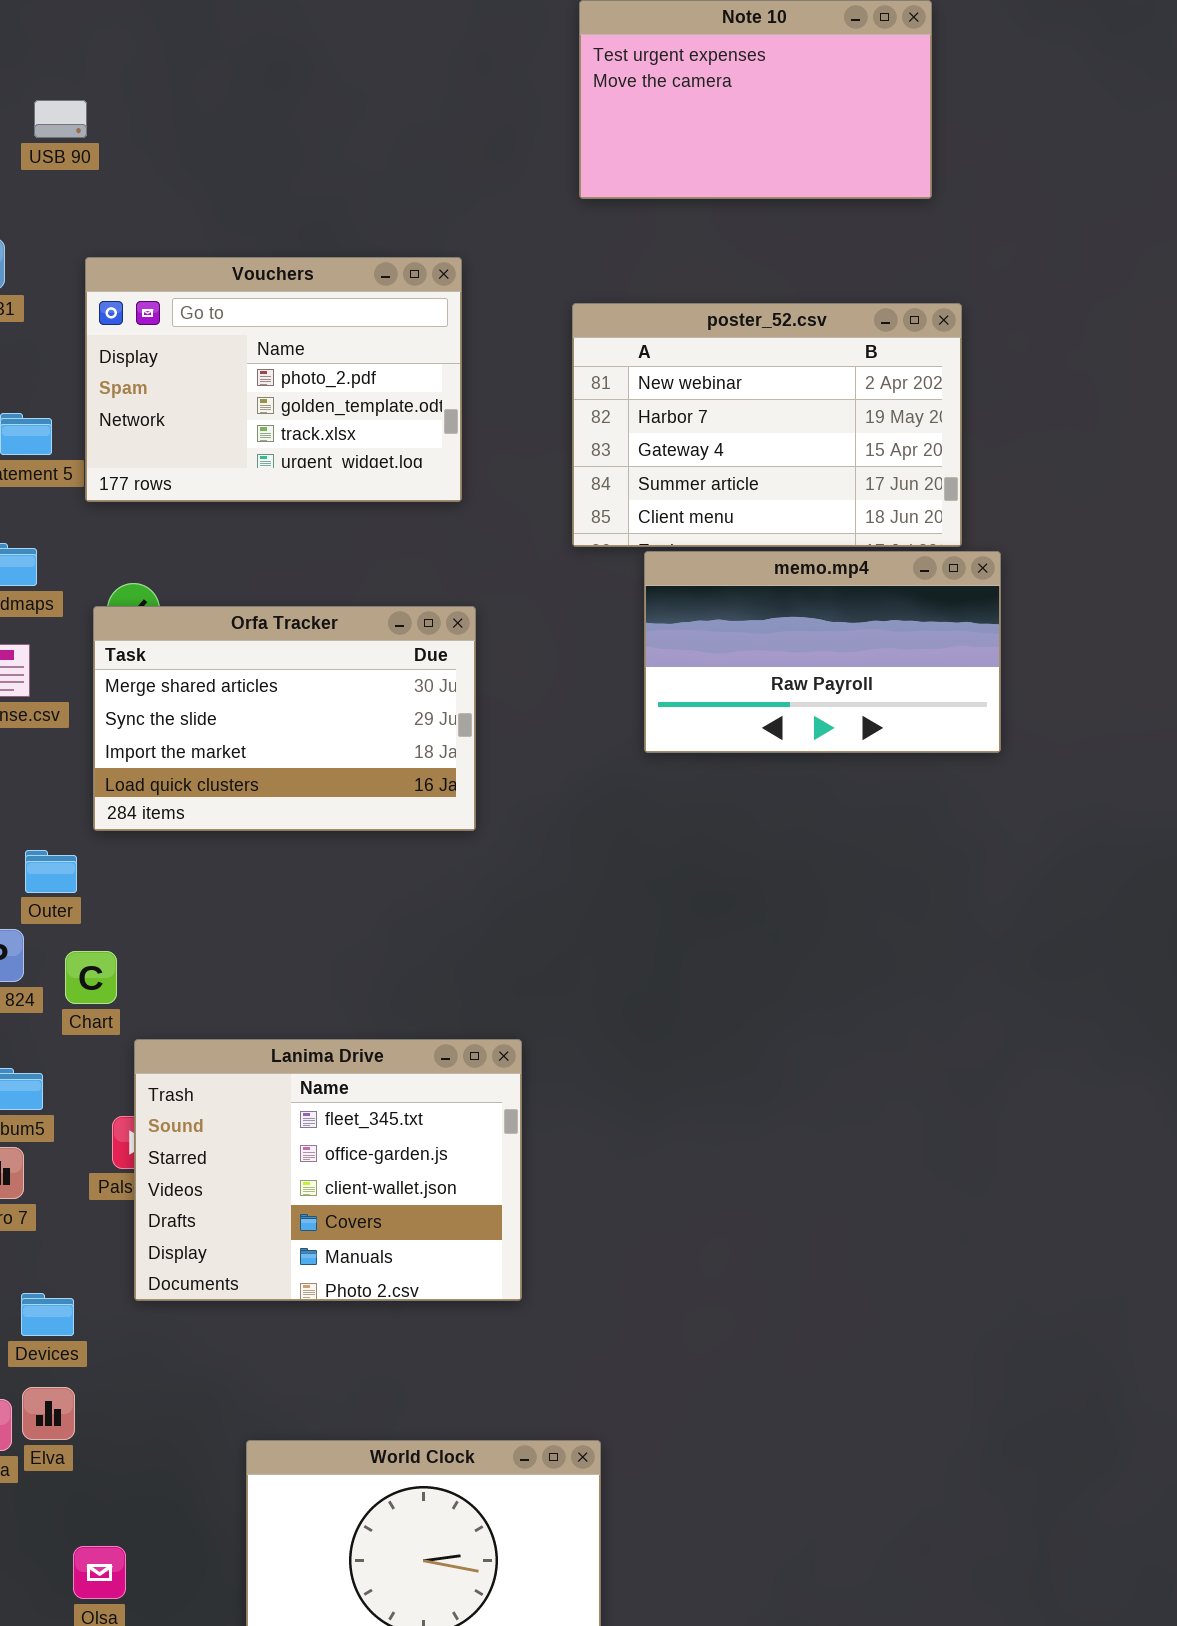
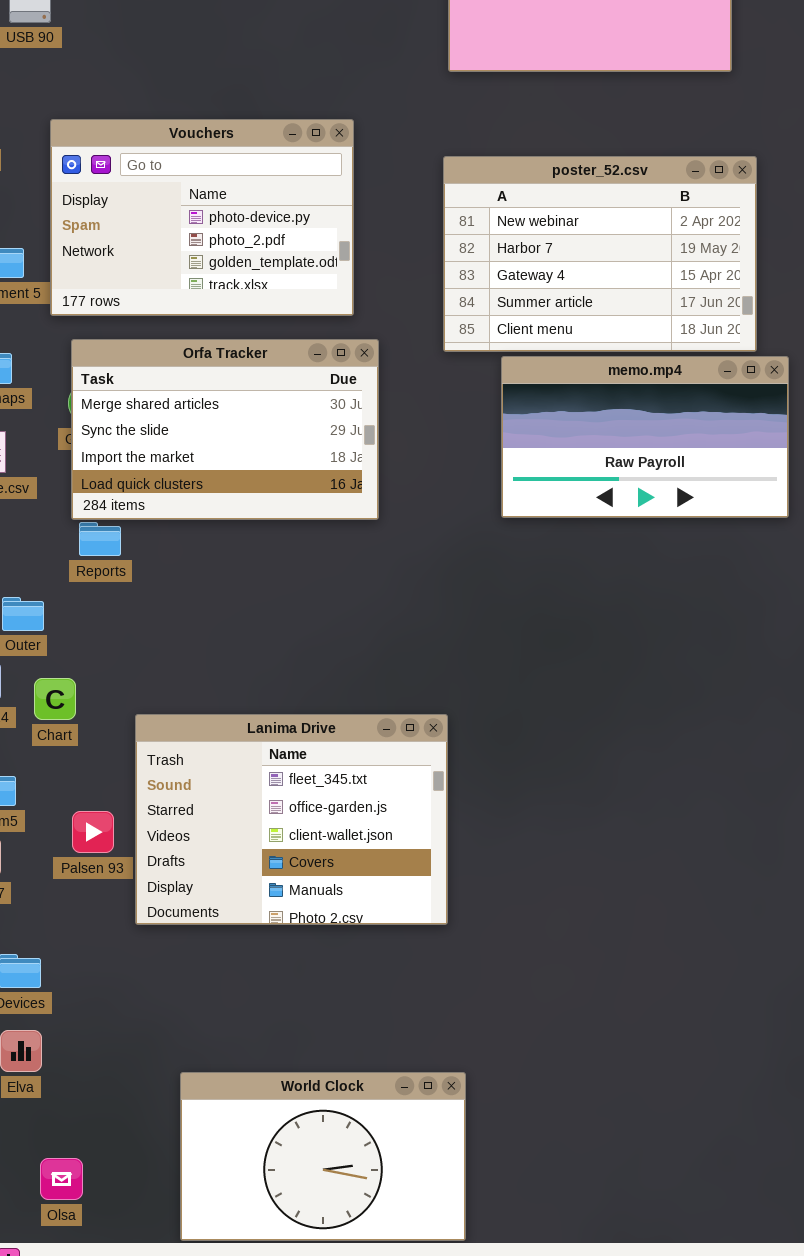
Vouchers: [85,257,462,502] -> [50,119,354,316], scrolled up 1 row
Orfa Tracker: [93,606,476,831] -> [71,339,379,520], moved
Lanima Drive: [134,1039,522,1301] -> [135,714,448,925], moved

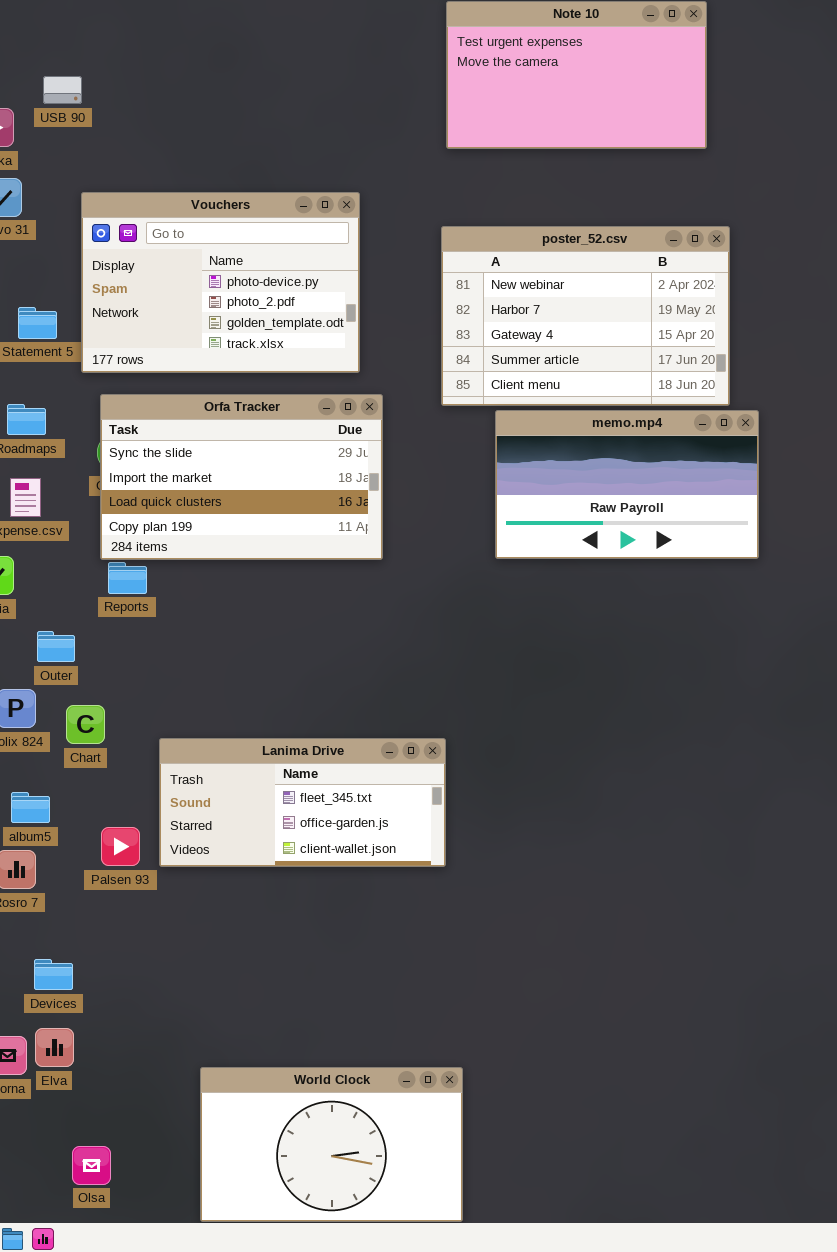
Orfa Tracker: [71,339,379,520] -> [100,394,383,560], scrolled down 1 row
Lanima Drive: [135,714,448,925] -> [159,738,446,867], resized

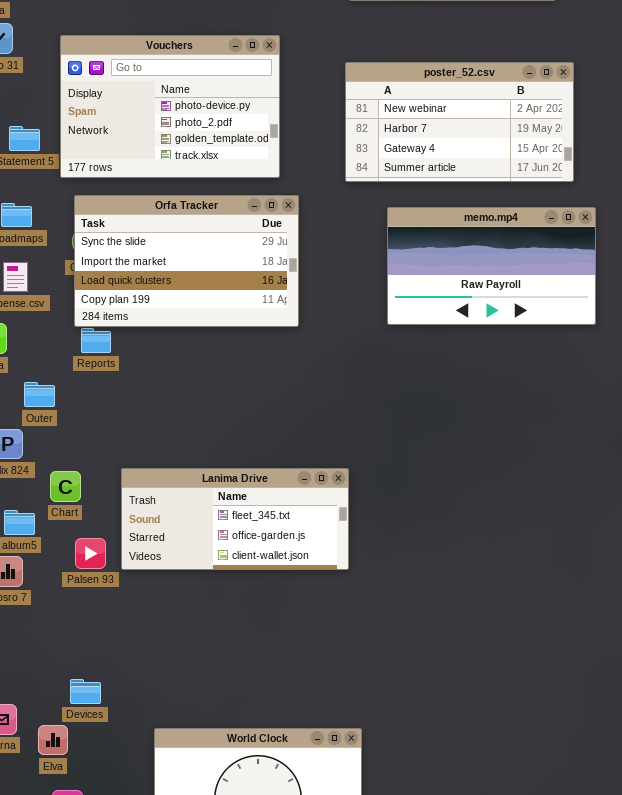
poster_52.csv: [441,226,730,406] -> [345,62,574,182], resized
Chart: [66,705,105,744] -> [50,471,81,502], moved
Devices: [34,959,73,990] -> [70,679,101,704], moved
Elva: [35,1028,74,1067] -> [38,725,68,755], moved

